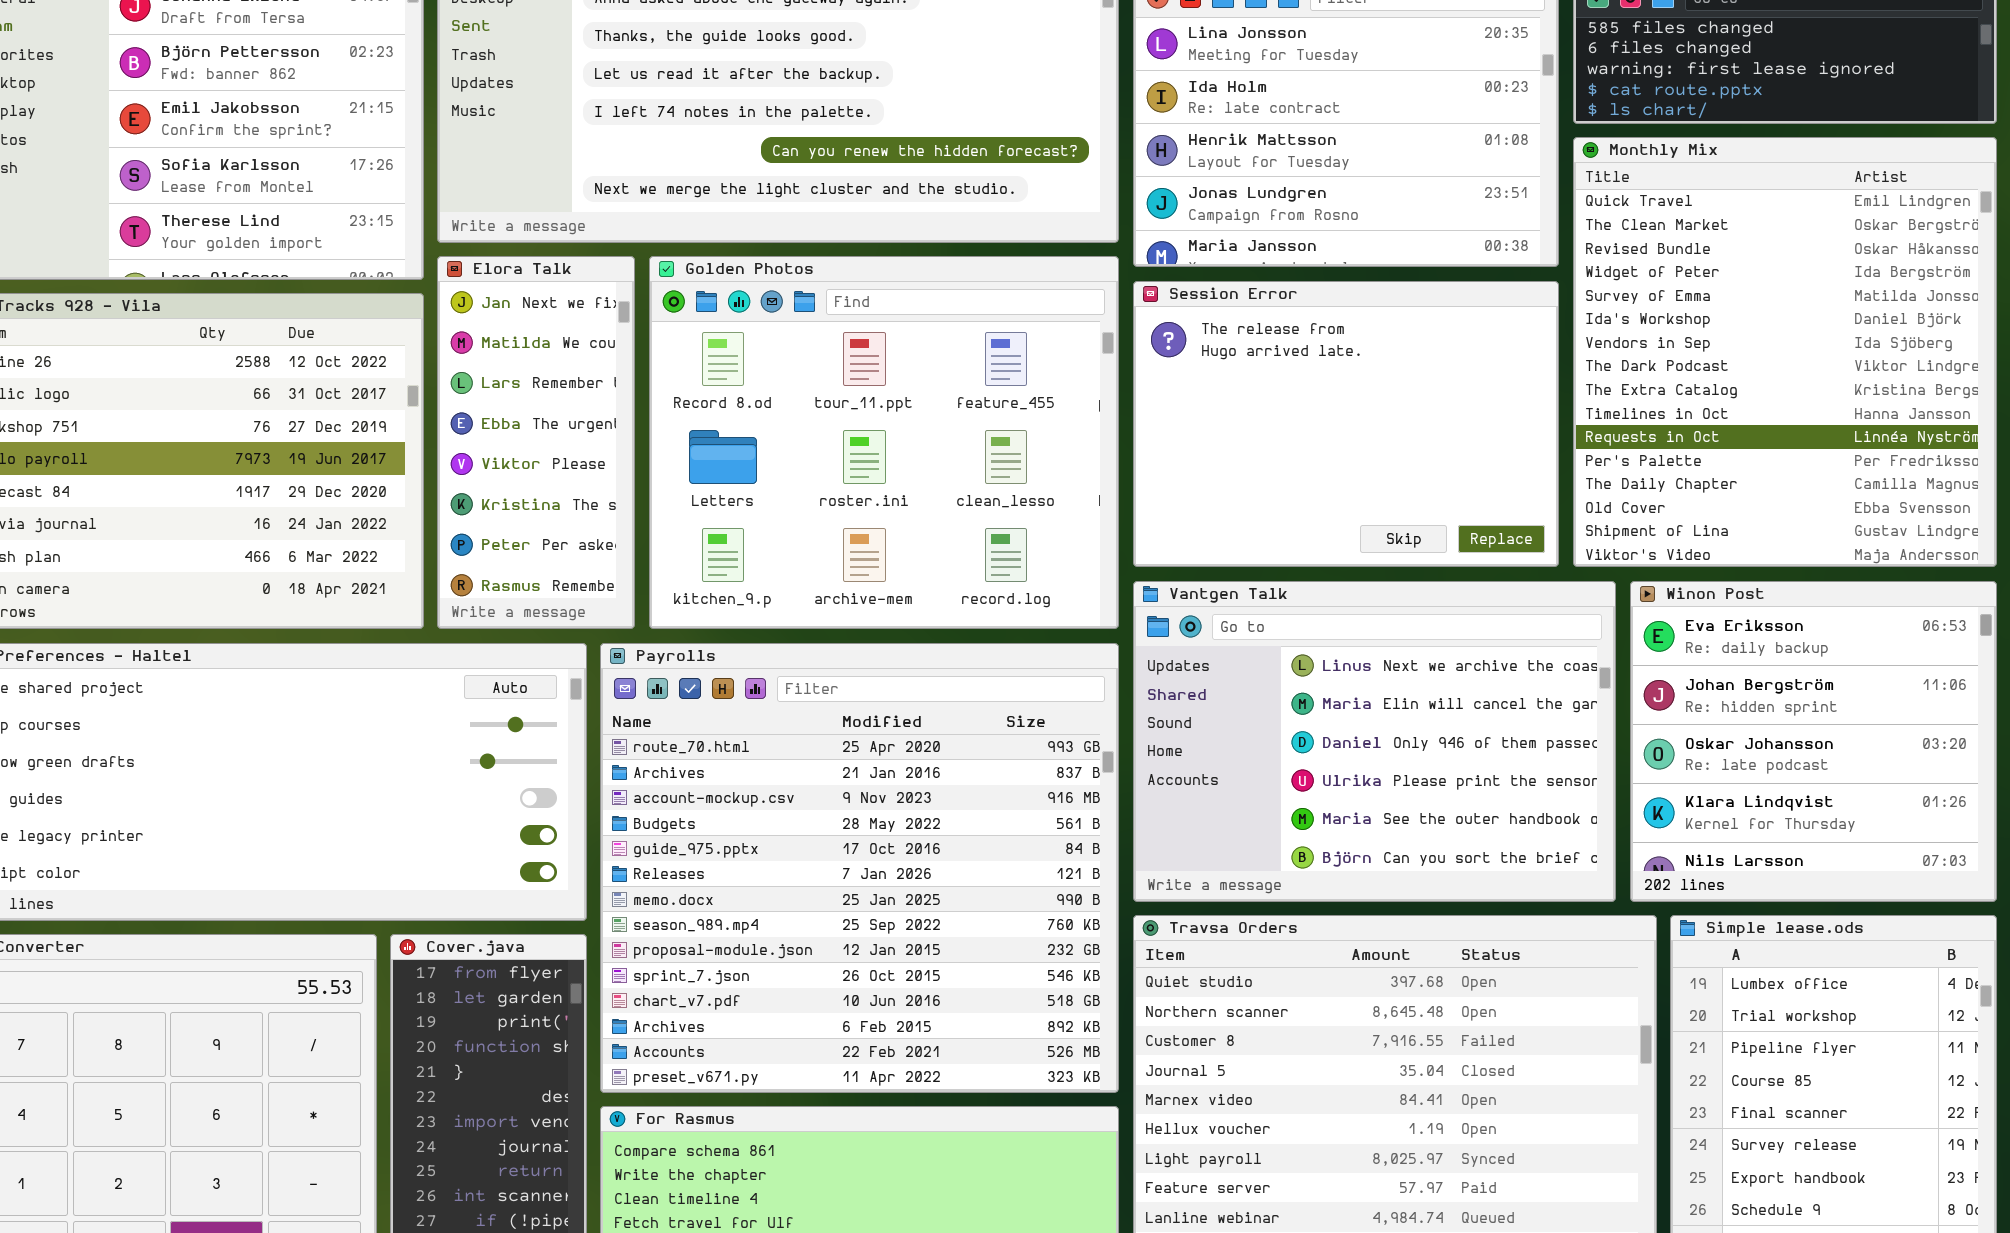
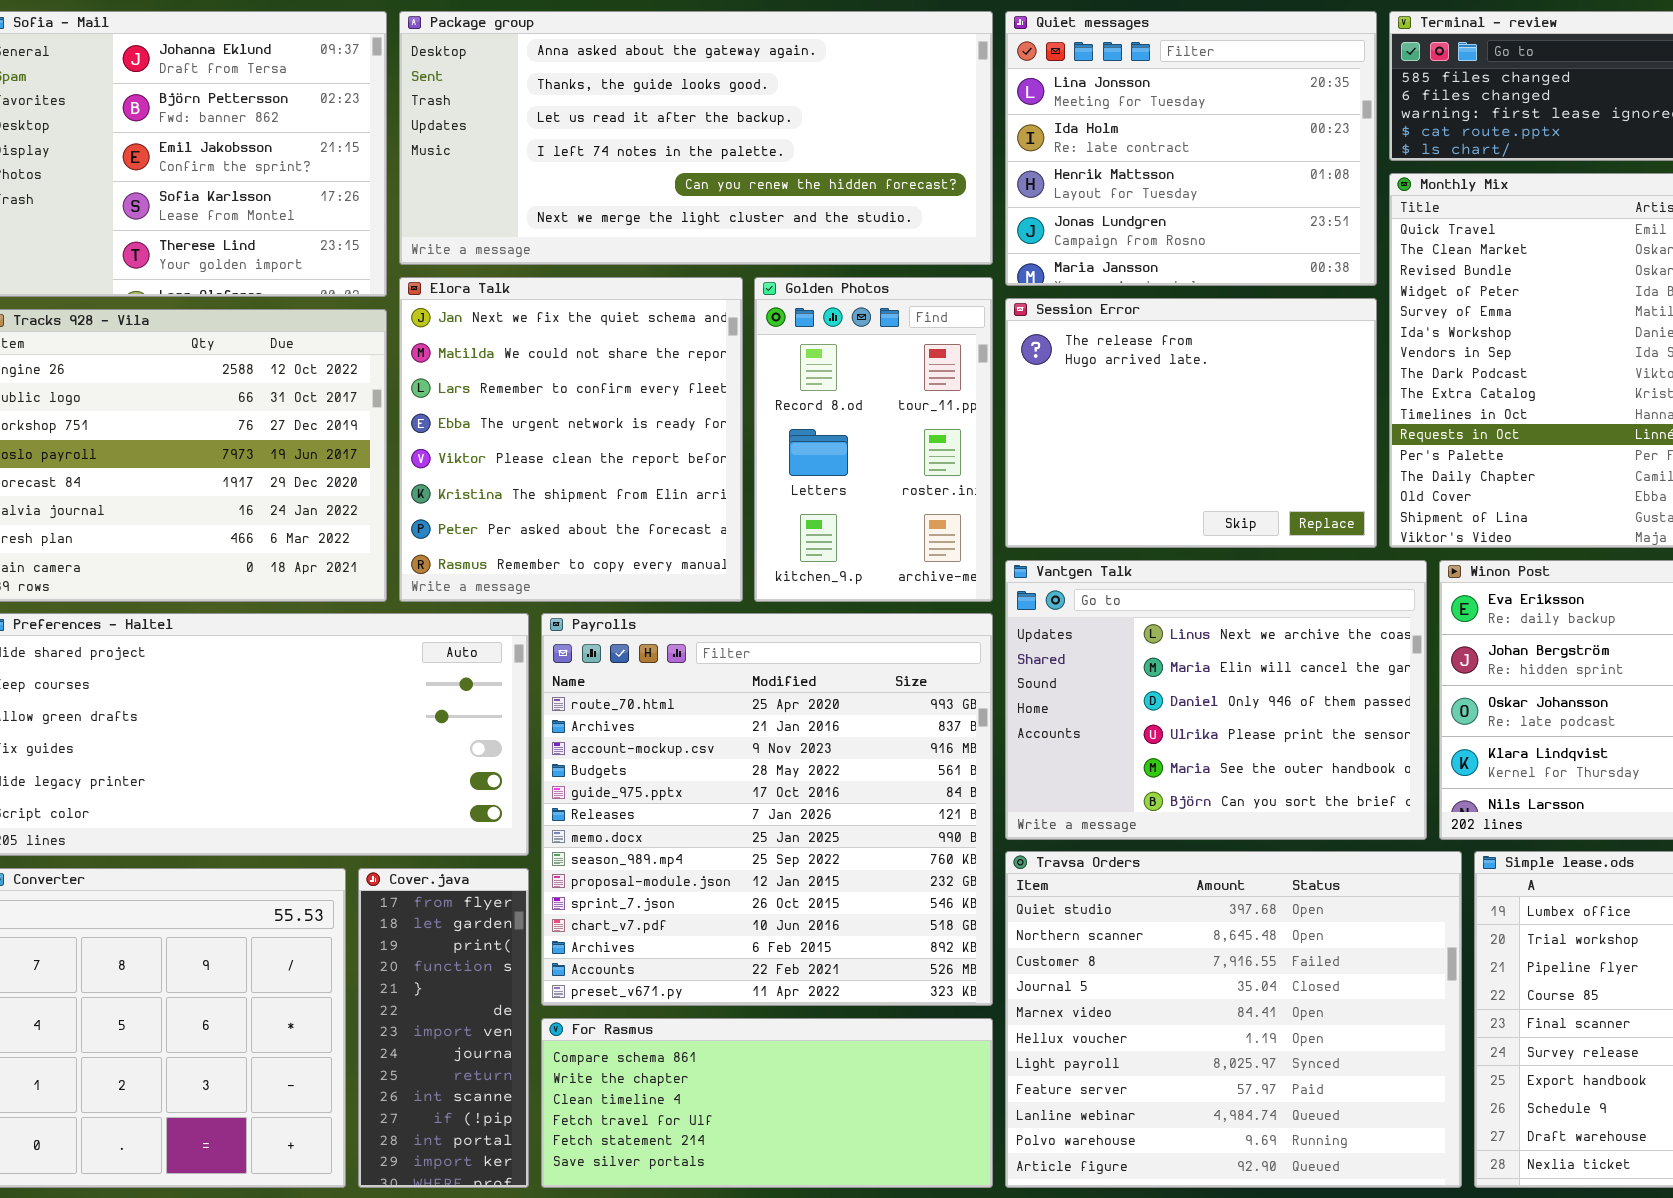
Elora Talk: [437,256,635,629] -> [399,277,743,602], resized
Golden Photos: [649,256,1119,629] -> [754,277,993,602], resized

